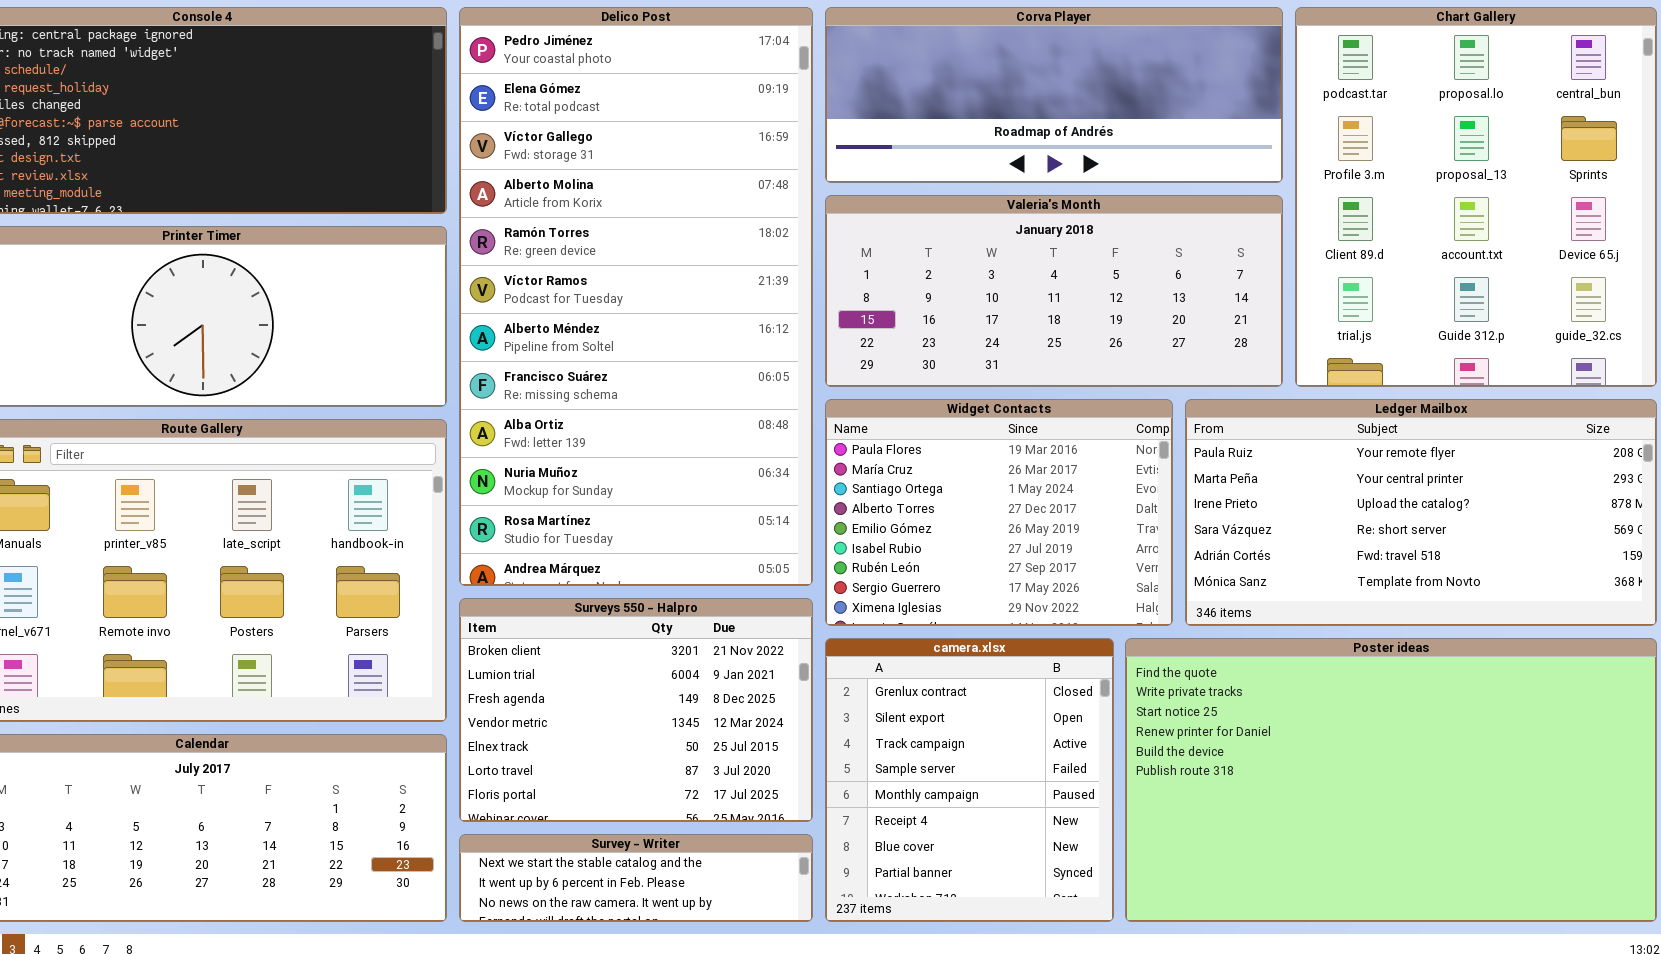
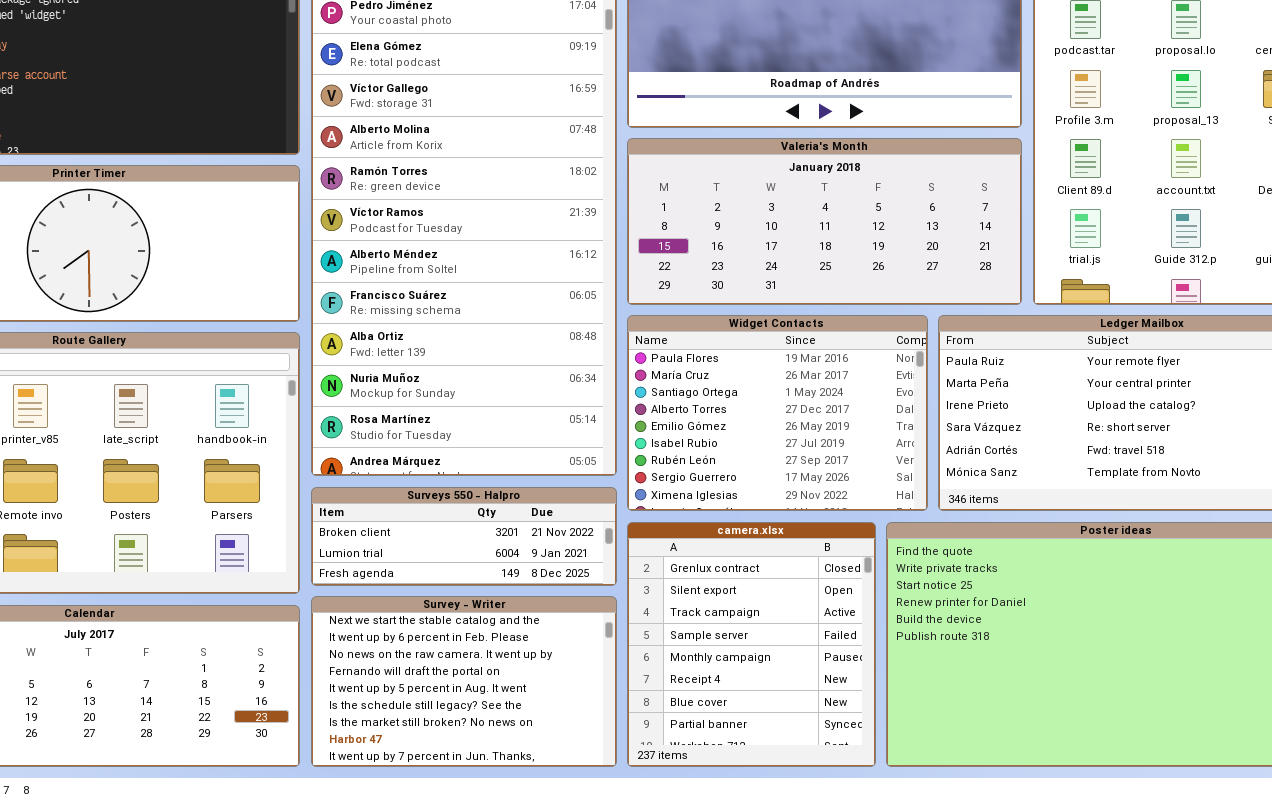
Surveys 550 - Halpro: [459,598,813,822] -> [311,487,617,586], resized
Survey - Writer: [459,834,813,922] -> [311,596,617,767], resized

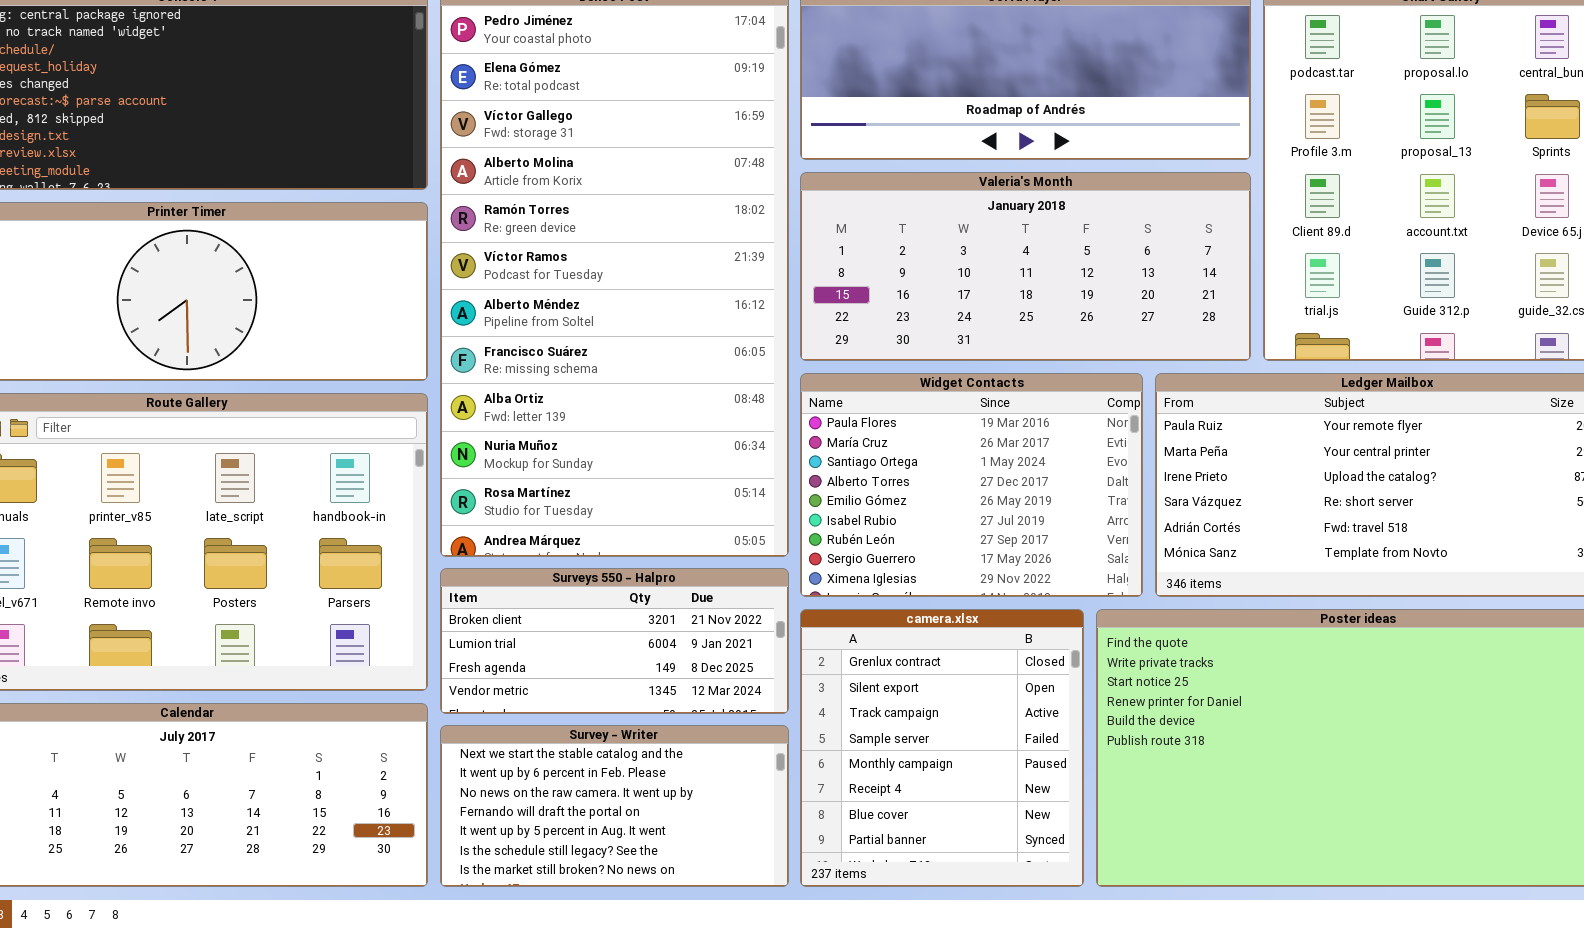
Surveys 550 - Halpro: [311,487,617,586] -> [440,568,789,714], resized
Survey - Writer: [311,596,617,767] -> [440,725,789,887], resized

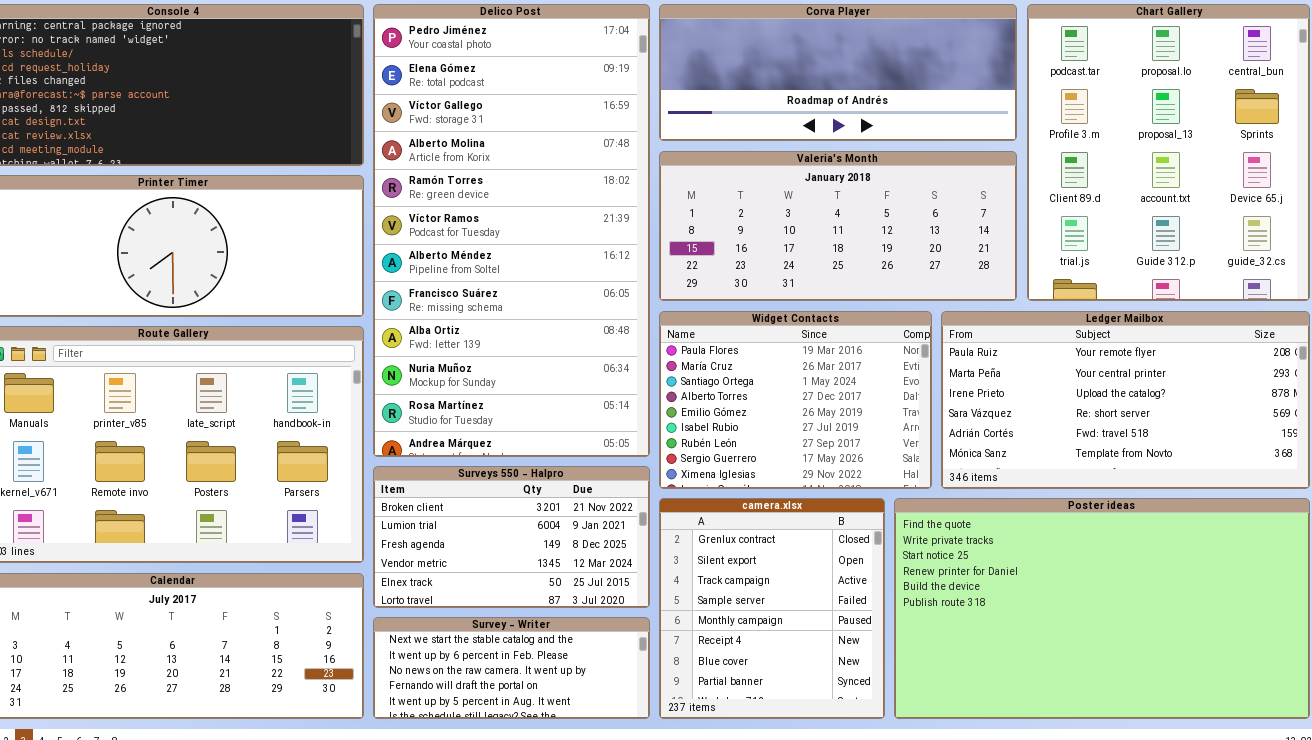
Surveys 550 - Halpro: [440,568,789,714] -> [373,466,650,608], resized
Survey - Writer: [440,725,789,887] -> [373,617,650,719], resized

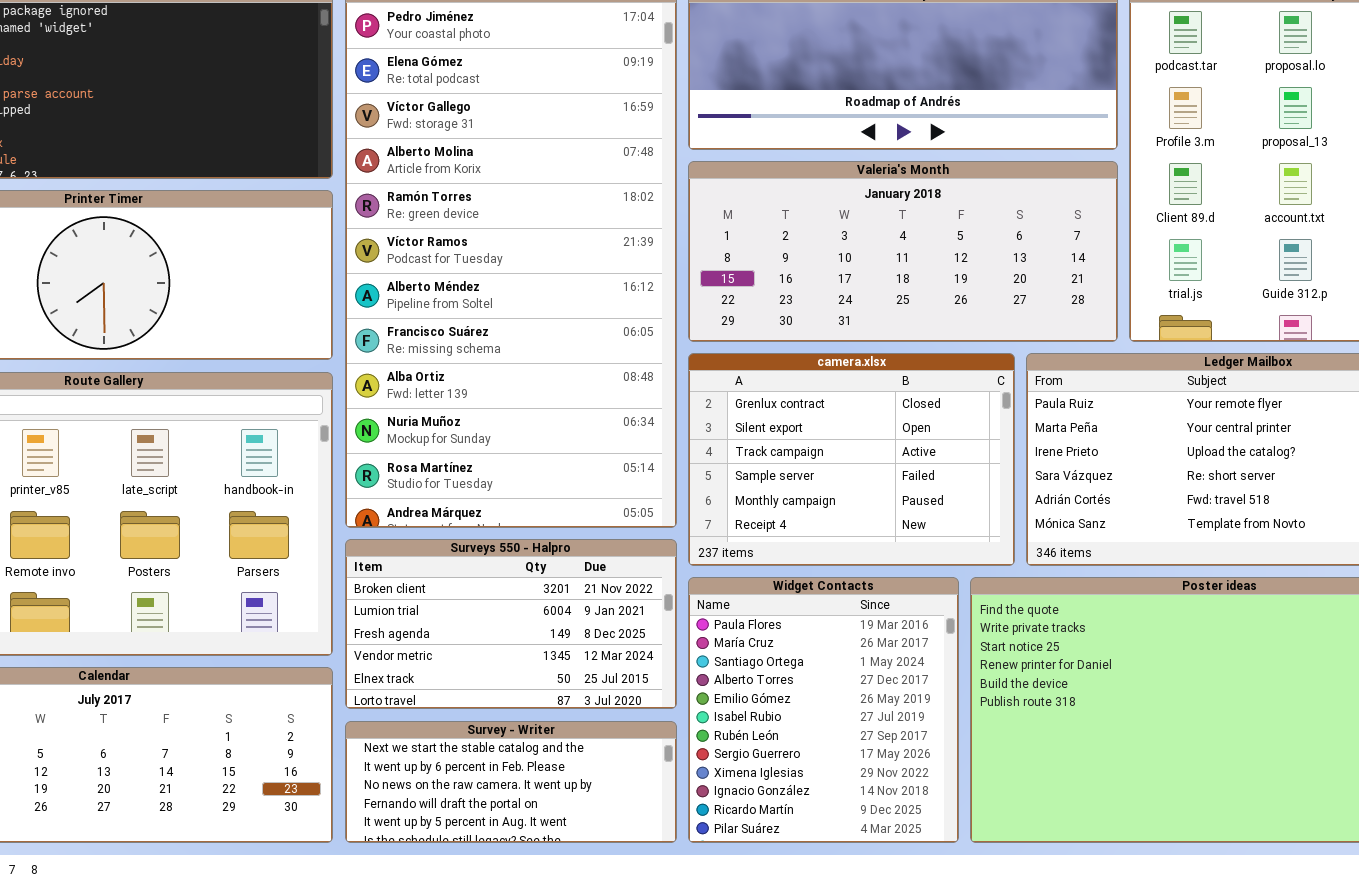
Widget Contacts: [659,311,932,489] -> [688,577,959,843], moved, resized
camera.xlsx: [659,498,885,719] -> [688,353,1015,566], moved, resized

